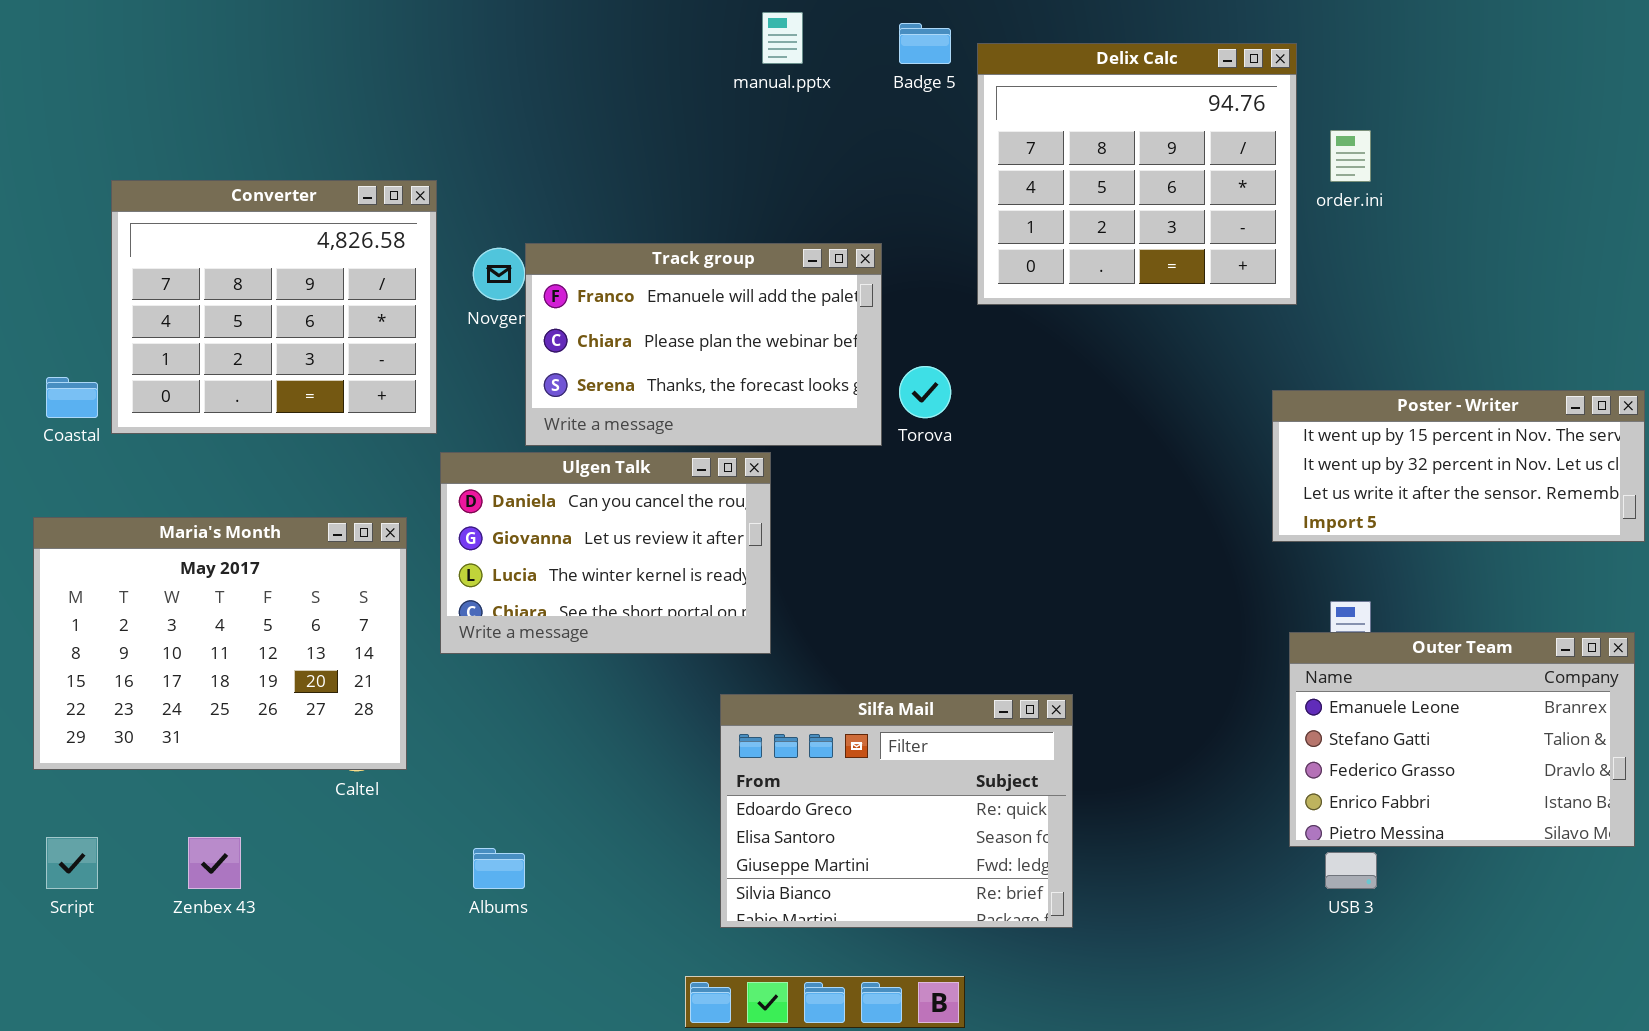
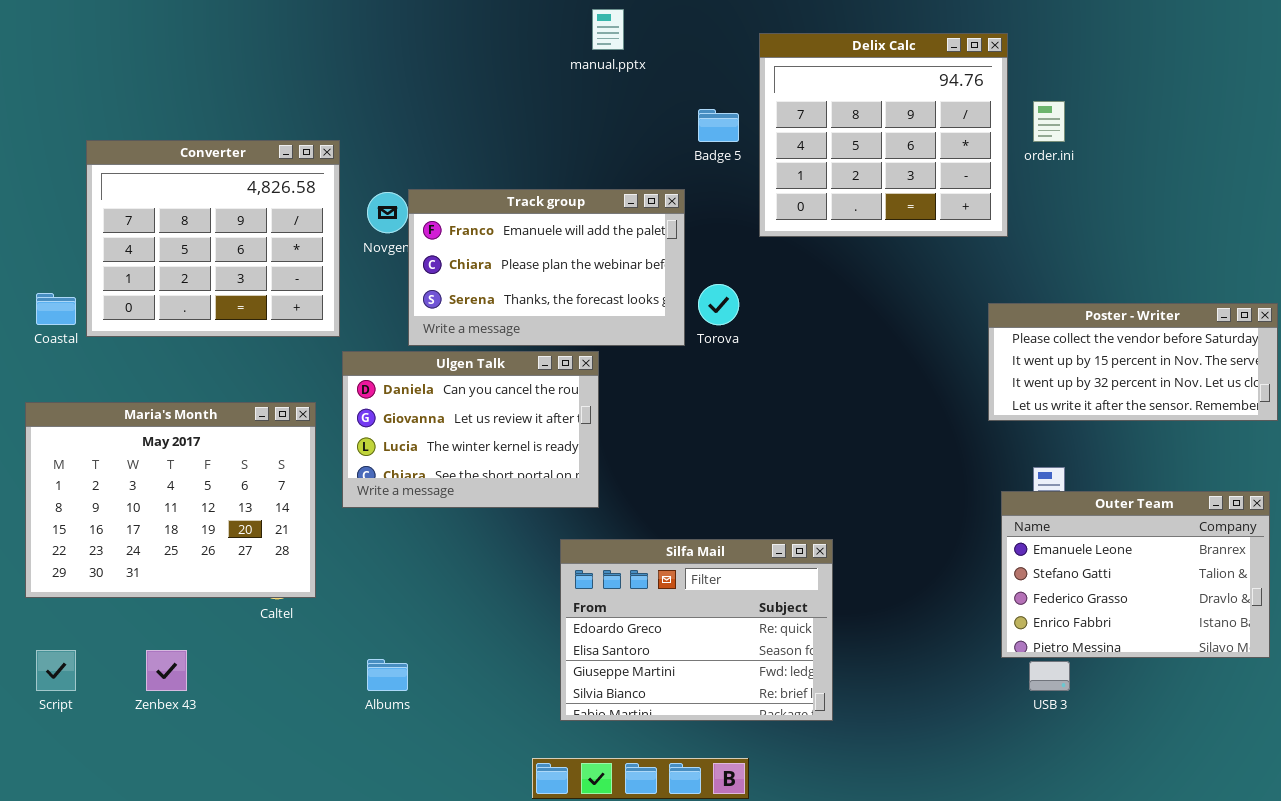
Badge 5: [899,23,951,64] -> [698,109,739,142], moved
Poster - Writer: [1272,390,1645,542] -> [988,303,1278,421], scrolled up 1 row

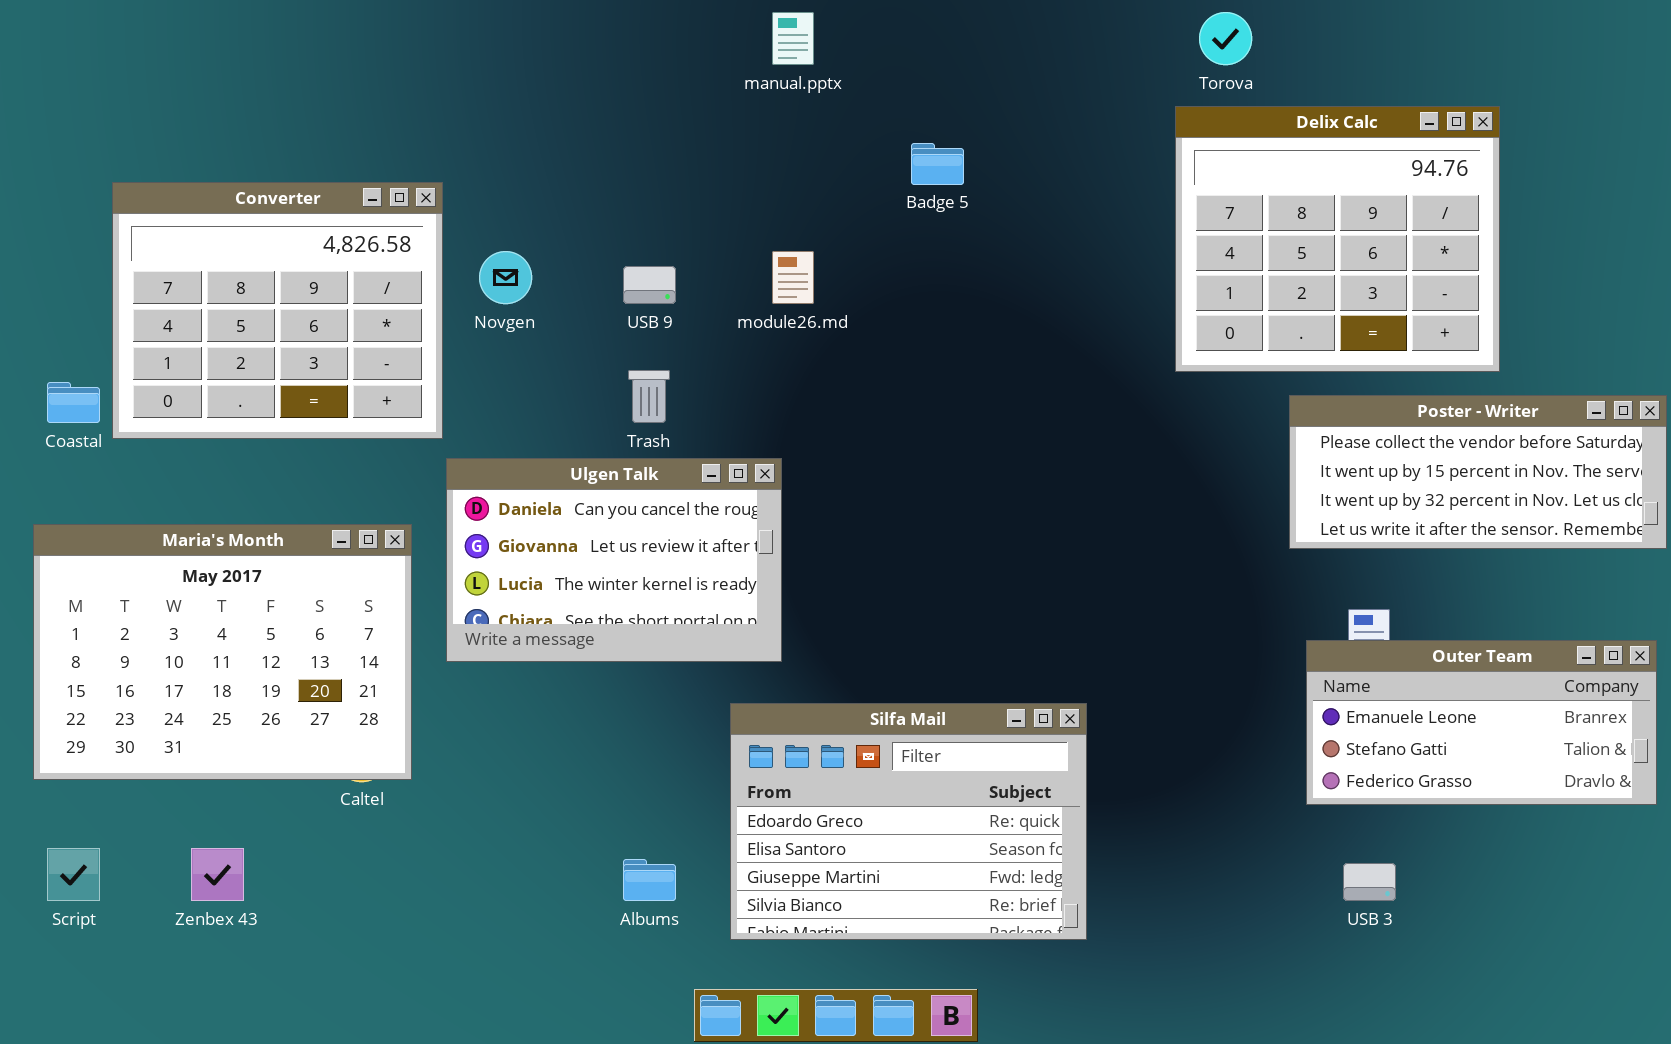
Delix Calc: [759,33,1008,237] -> [1175,106,1500,372], moved
Track group: [408,189,685,346] -> none, closed
Torova: [698,284,739,325] -> [1199,12,1252,65], moved
Outer Team: [1001,491,1270,658] -> [1306,640,1657,805], resized
Albums: [367,659,408,691] -> [623,859,676,901], moved

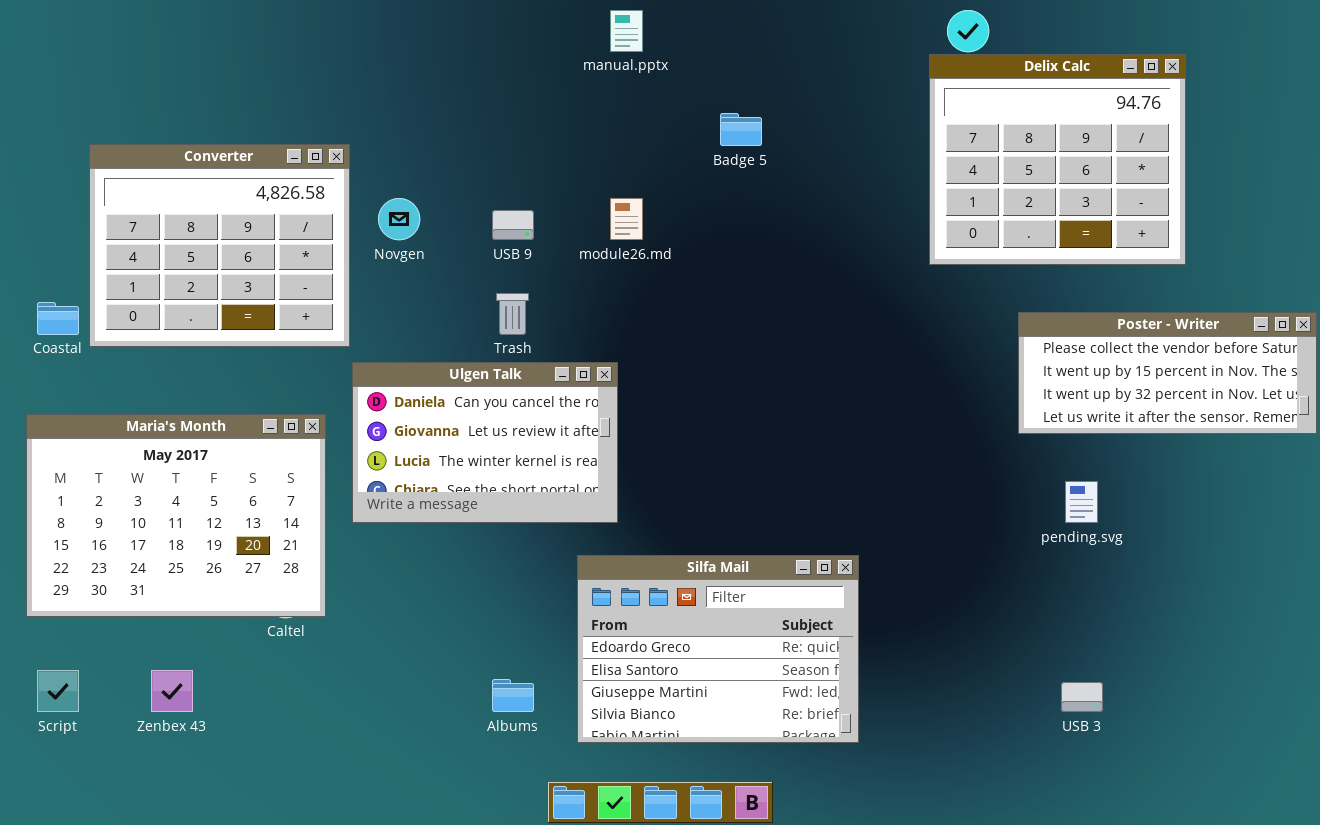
Delix Calc: [1175,106,1500,372] -> [929,54,1186,265], moved
Outer Team: [1306,640,1657,805] -> none, closed

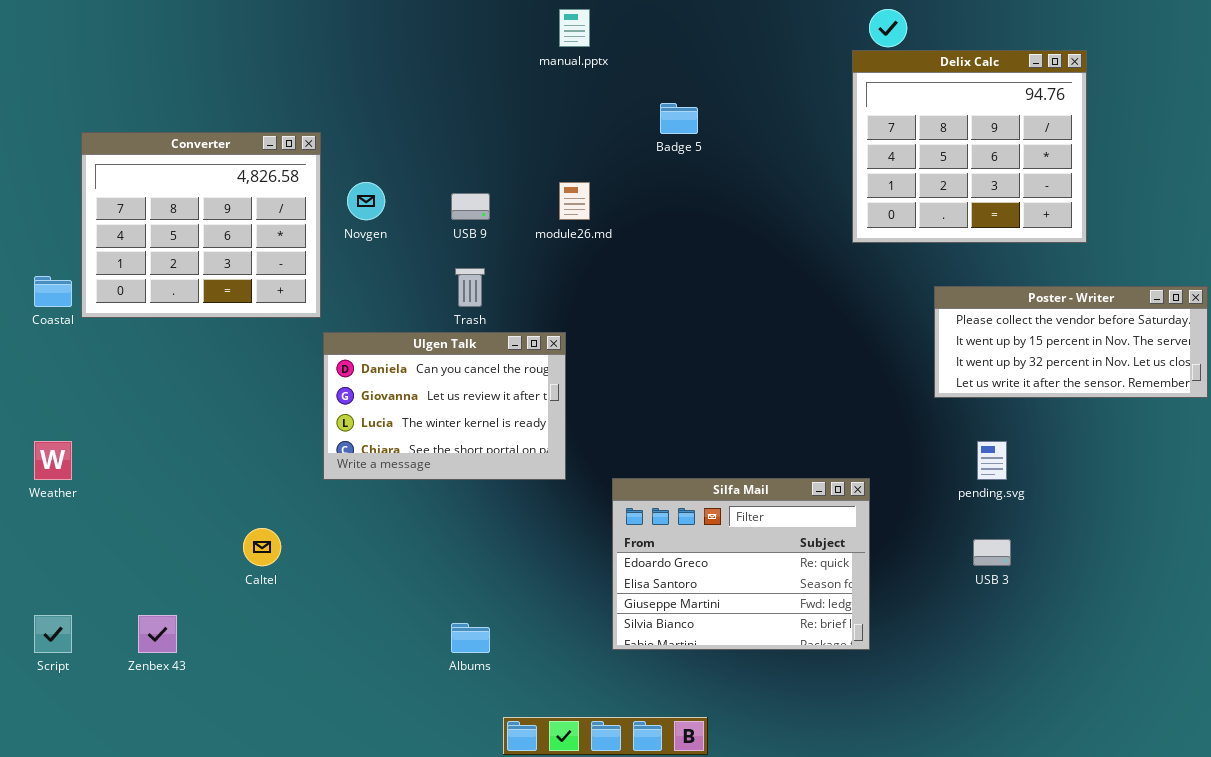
Maria's Month: [26,414,326,617] -> none, closed
Silfa Mail: [577,555,859,743] -> [612,478,870,650], moved
USB 3: [1061,682,1103,712] -> [973,539,1011,566], moved

